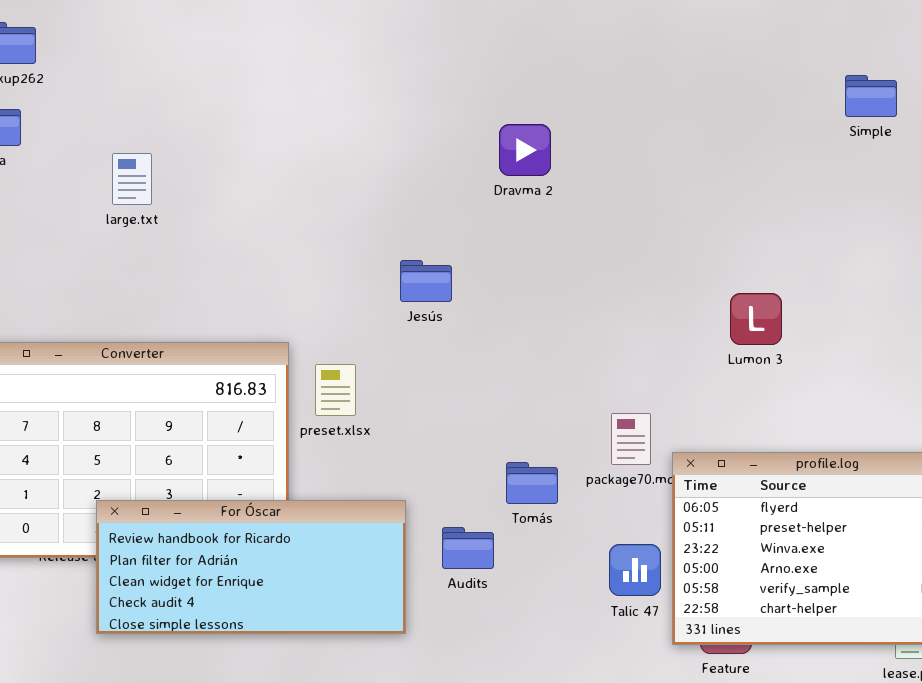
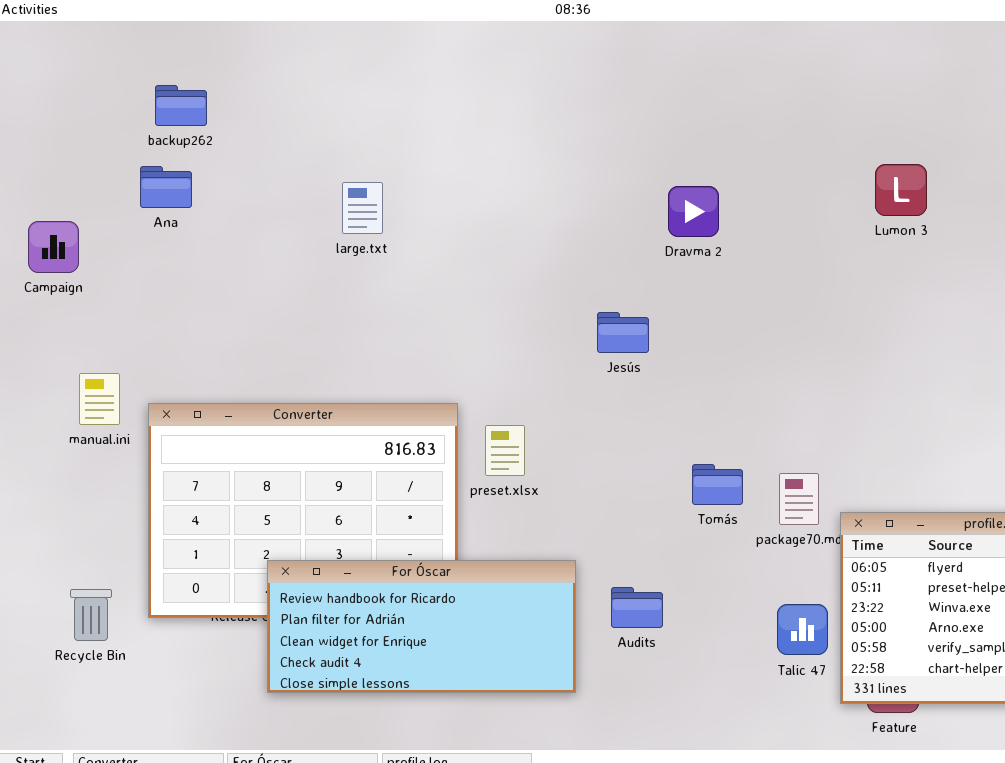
large.txt: [112,153,152,205] -> [342,182,383,234], moved
Jesús: [400,260,452,302] -> [597,312,649,353], moved
Lumon 3: [730,293,782,345] -> [875,164,927,216], moved
Tomás: [506,462,558,504] -> [692,464,743,505], moved

